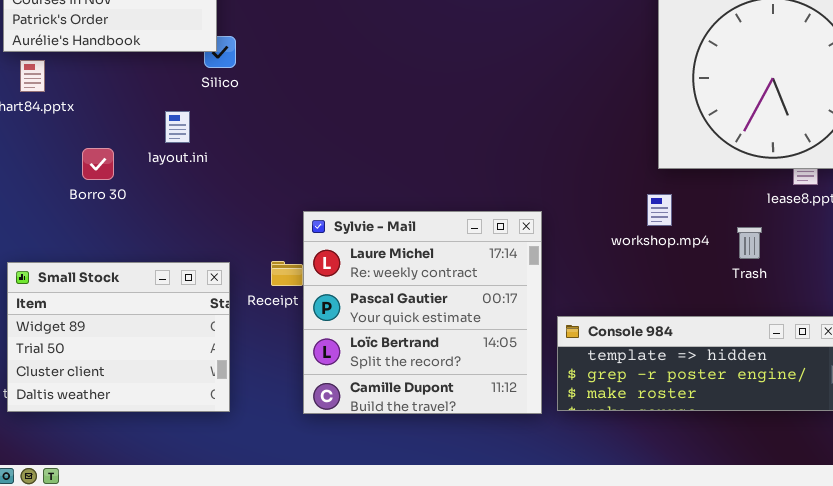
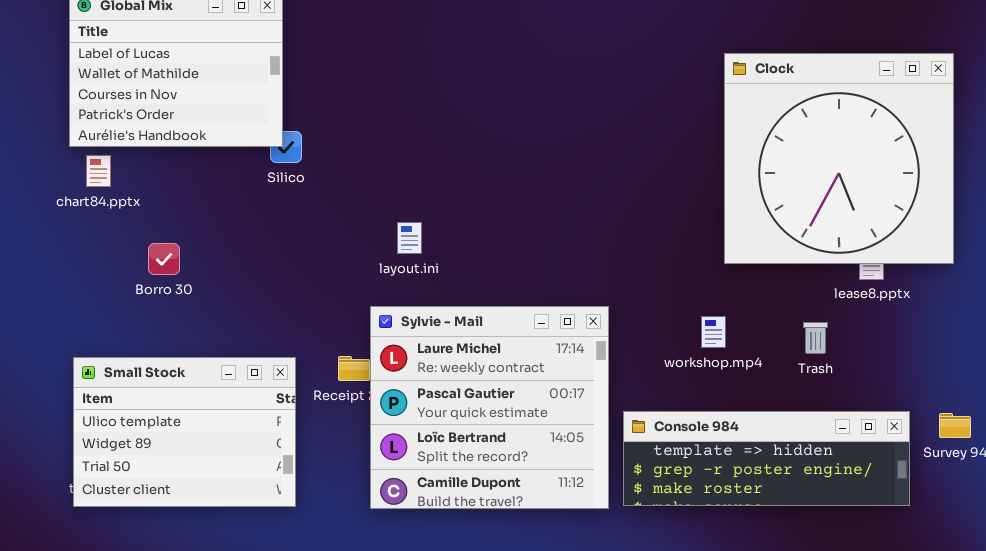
layout.ini: [165,111,190,143] -> [397,222,422,254], moved
workshop.mp4: [647,194,672,226] -> [701,316,726,348], moved
Small Stock: [7,262,230,412] -> [73,357,296,507], scrolled up 1 row

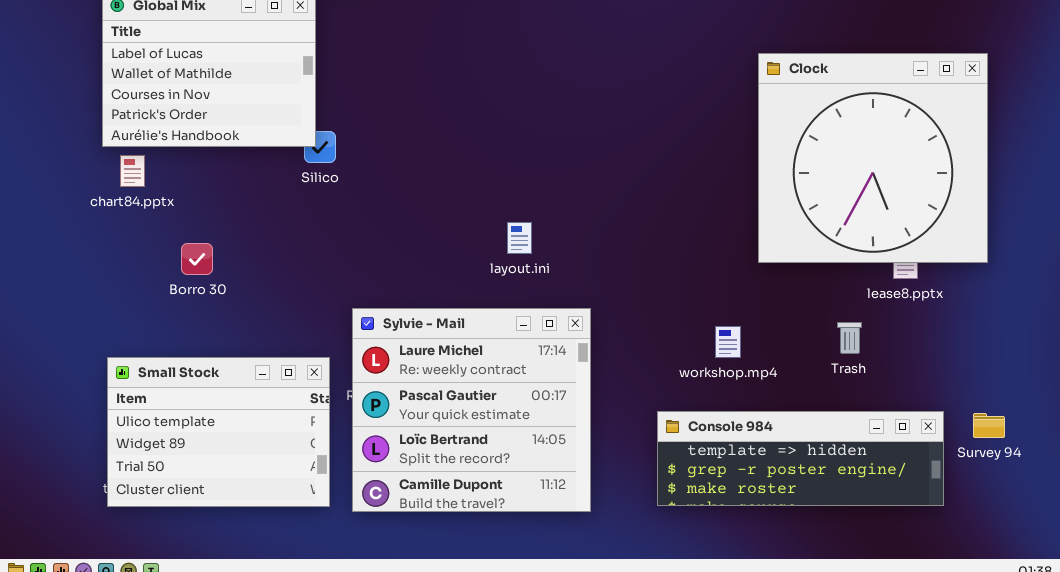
layout.ini: [397,222,422,254] -> [507,222,532,254], moved
Sylvie - Mail: [370,306,609,509] -> [352,308,591,512], moved
workshop.mp4: [701,316,726,348] -> [715,326,741,358], moved

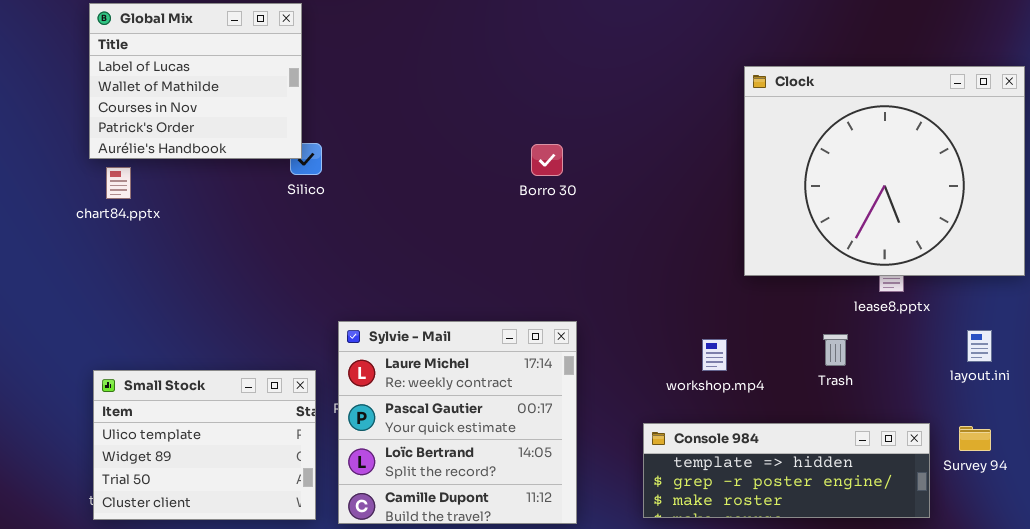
Clock: [758,53,988,263] -> [744,66,1025,276], resized
layout.ini: [507,222,532,254] -> [967,330,992,362], moved
Borro 30: [181,243,213,275] -> [531,144,563,176], moved

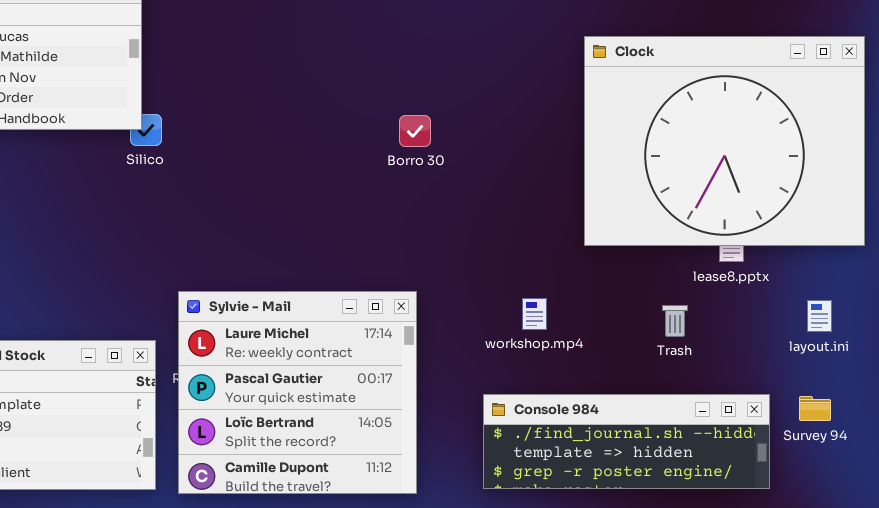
Borro 30: [531,144,563,176] -> [399,115,431,147], moved
workshop.mp4: [702,339,727,371] -> [522,298,547,330], moved
Console 984: [643,423,930,518] -> [483,394,770,489], scrolled up 1 row

